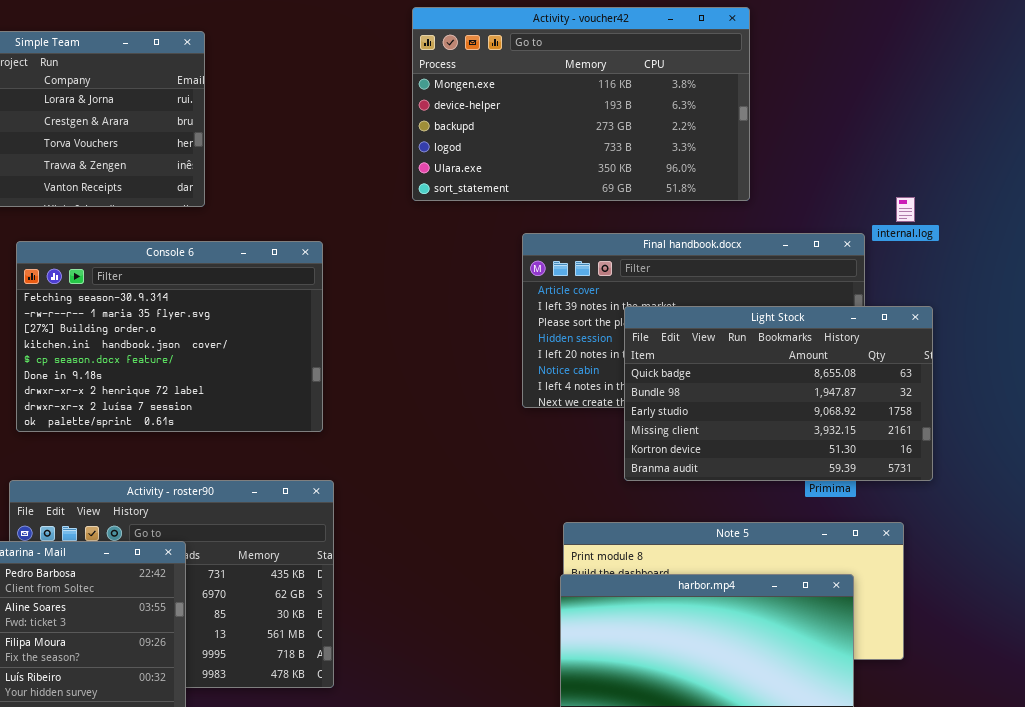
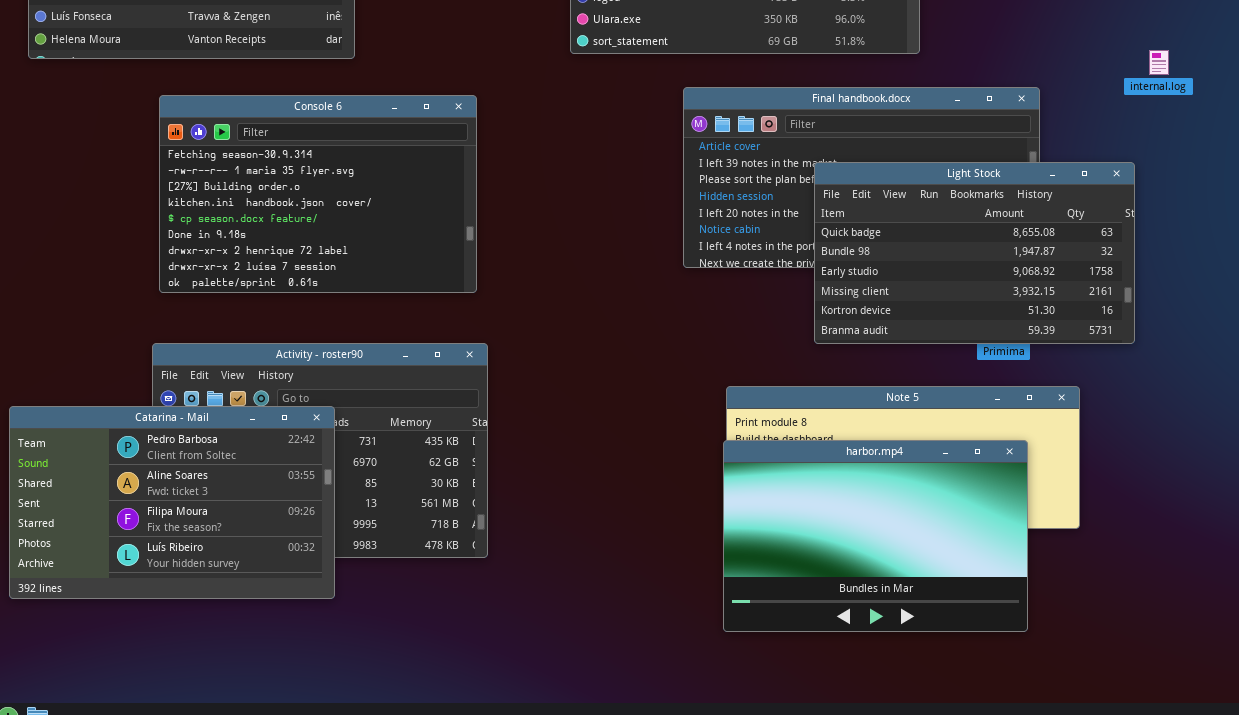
internal.log: [896,197,915,222] -> [1149,50,1169,75], moved
Light Stock: [624,306,933,481] -> [814,162,1135,344], moved

